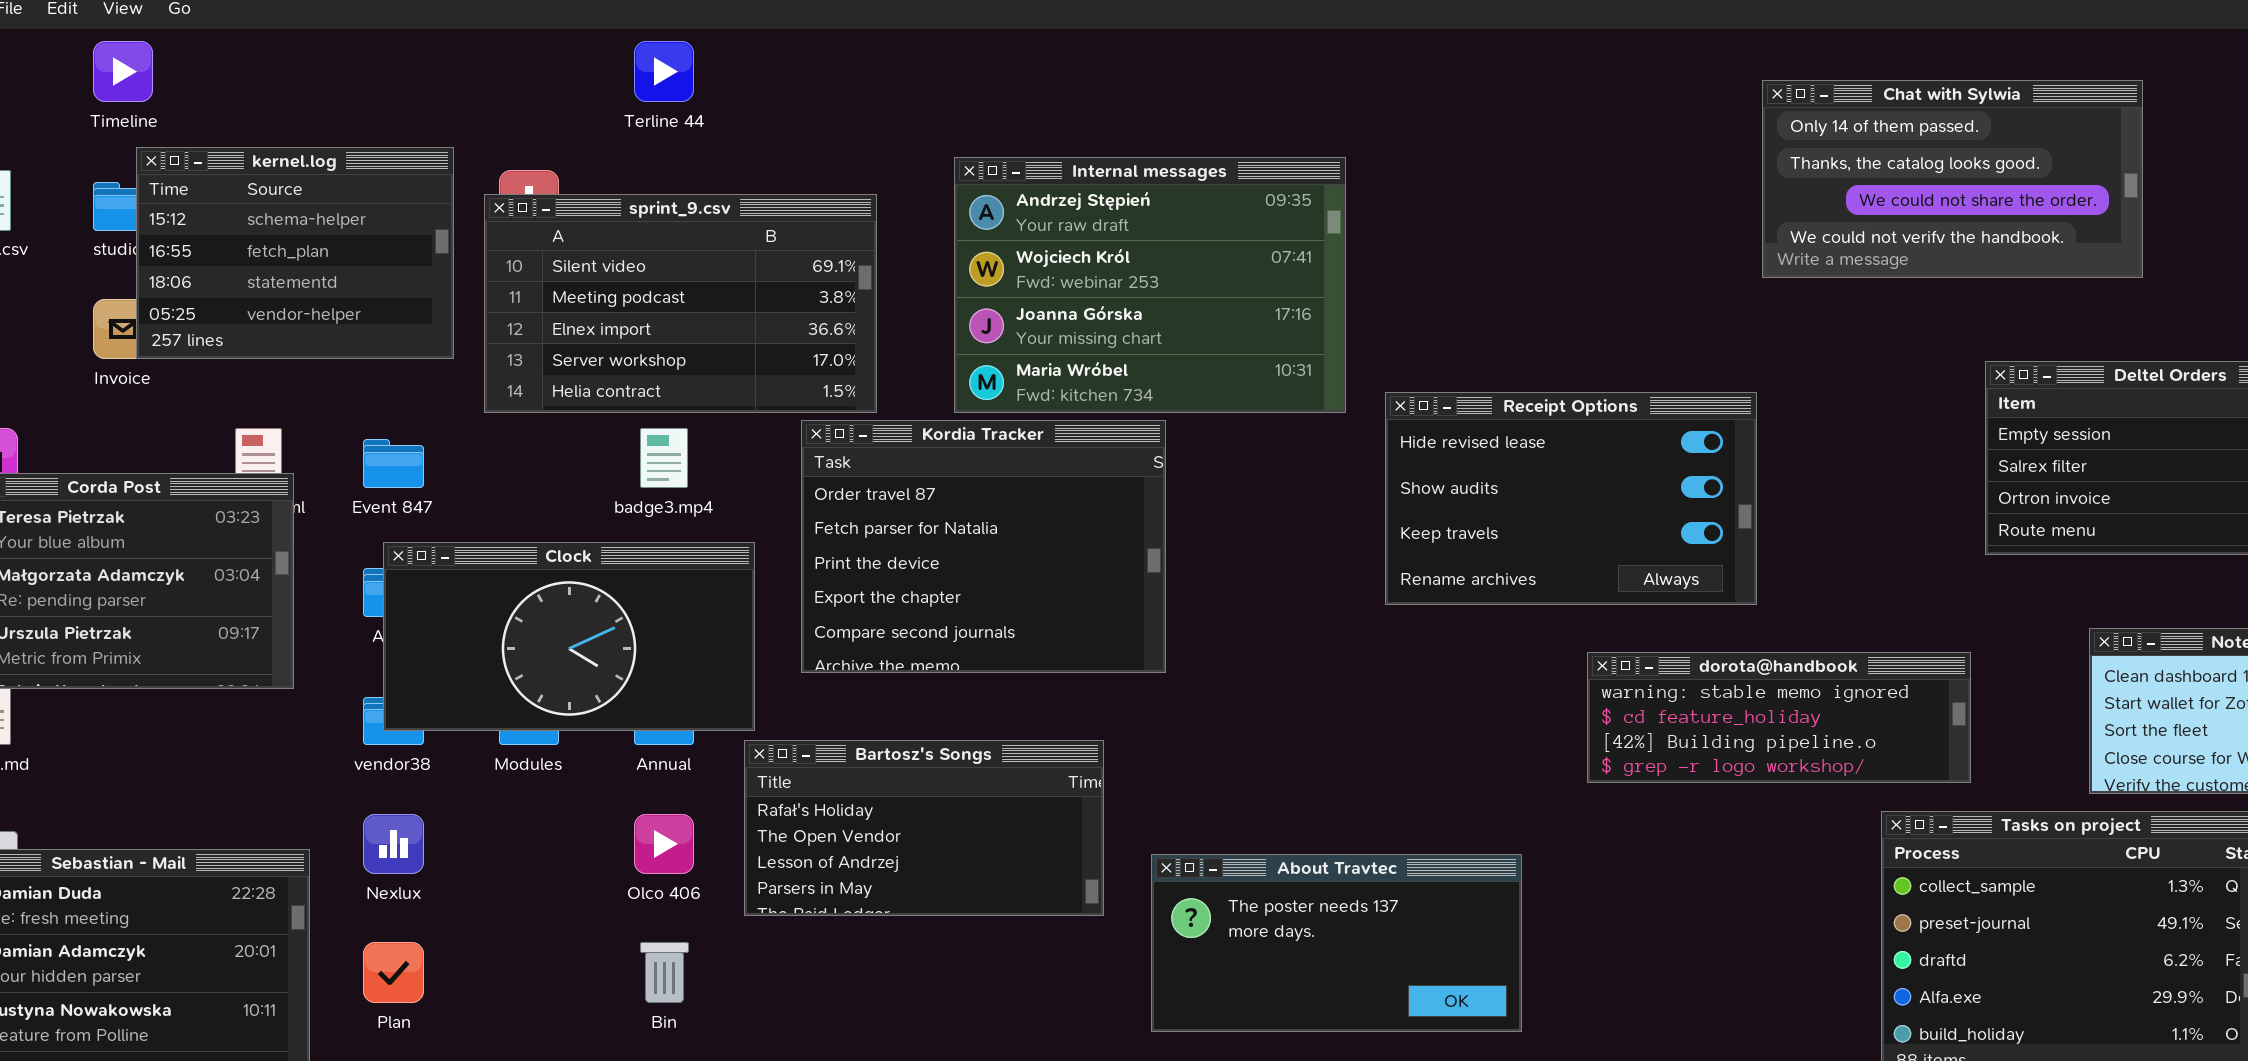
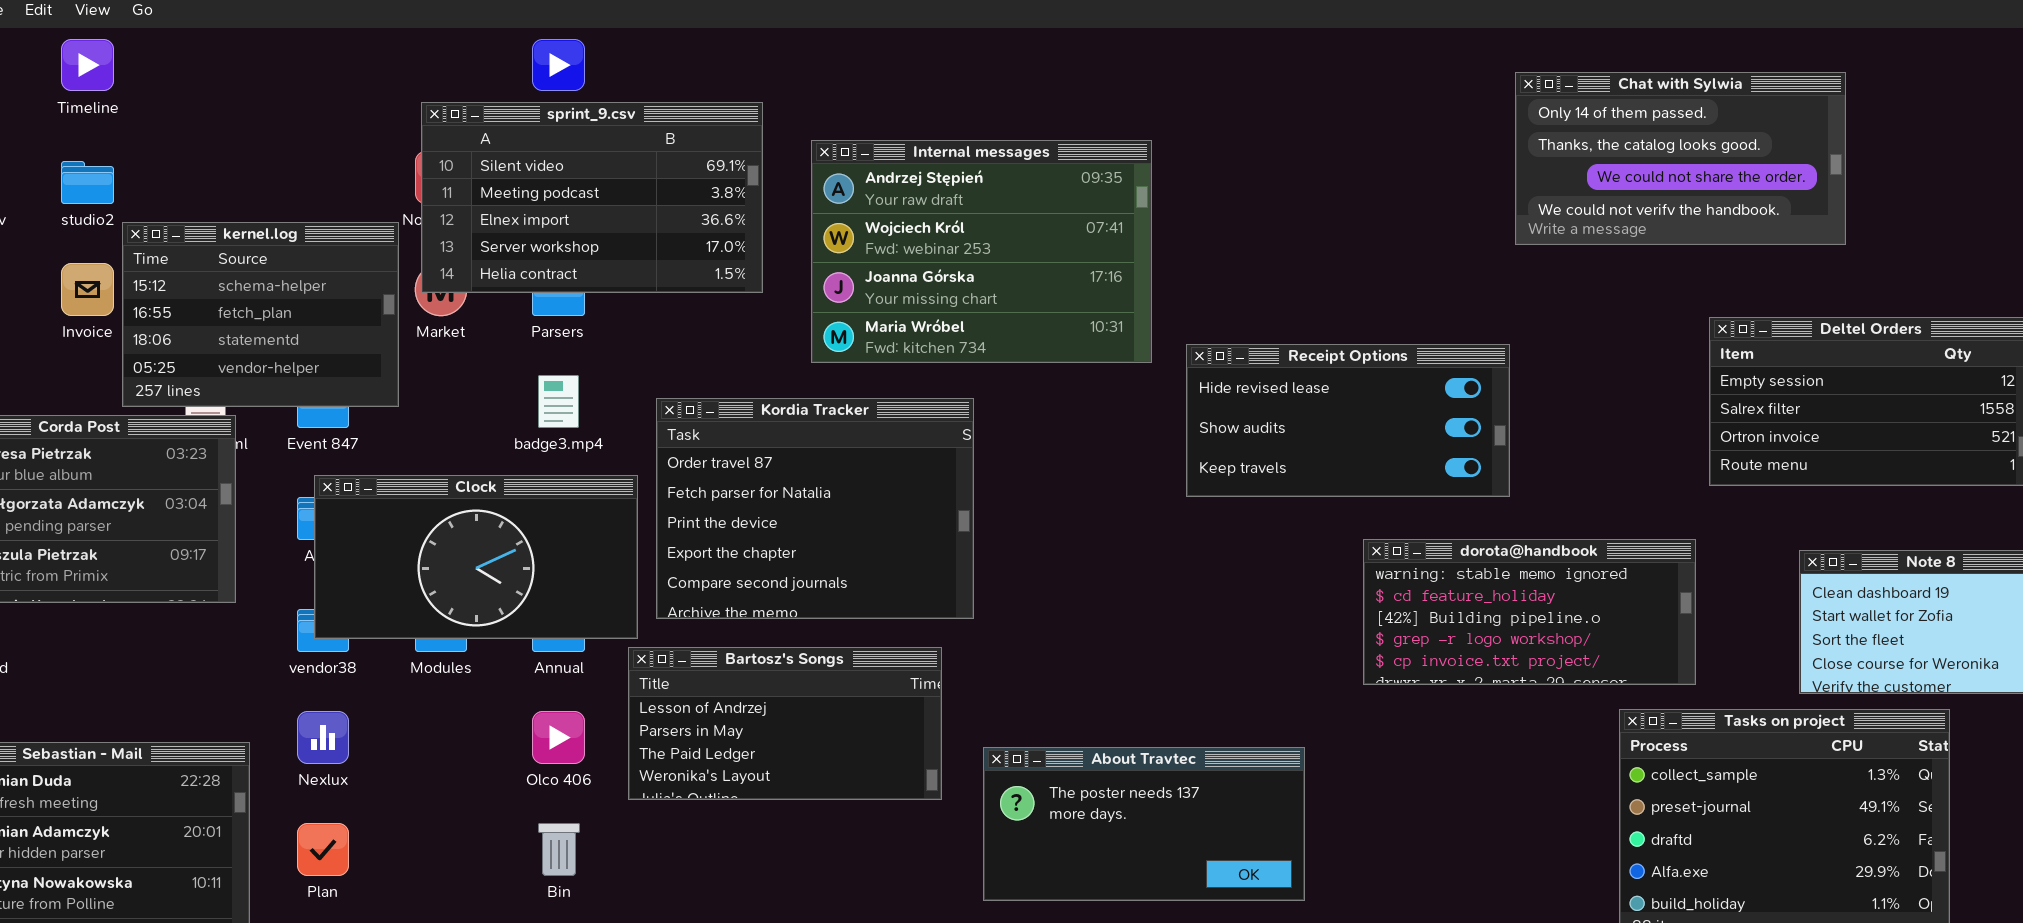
kernel.log: [136,147,454,359] -> [122,222,399,407], moved
sprint_9.csv: [484,194,877,413] -> [421,102,763,293], moved
Receipt Options: [1385,392,1757,605] -> [1186,344,1510,497], resized
Kordia Tracker: [801,420,1166,673] -> [656,398,974,619], moved
dorota@handbook: [1587,652,1971,783] -> [1363,539,1696,685], resized
Bartosz's Songs: [744,740,1104,916] -> [628,647,942,800], scrolled down 2 rows

